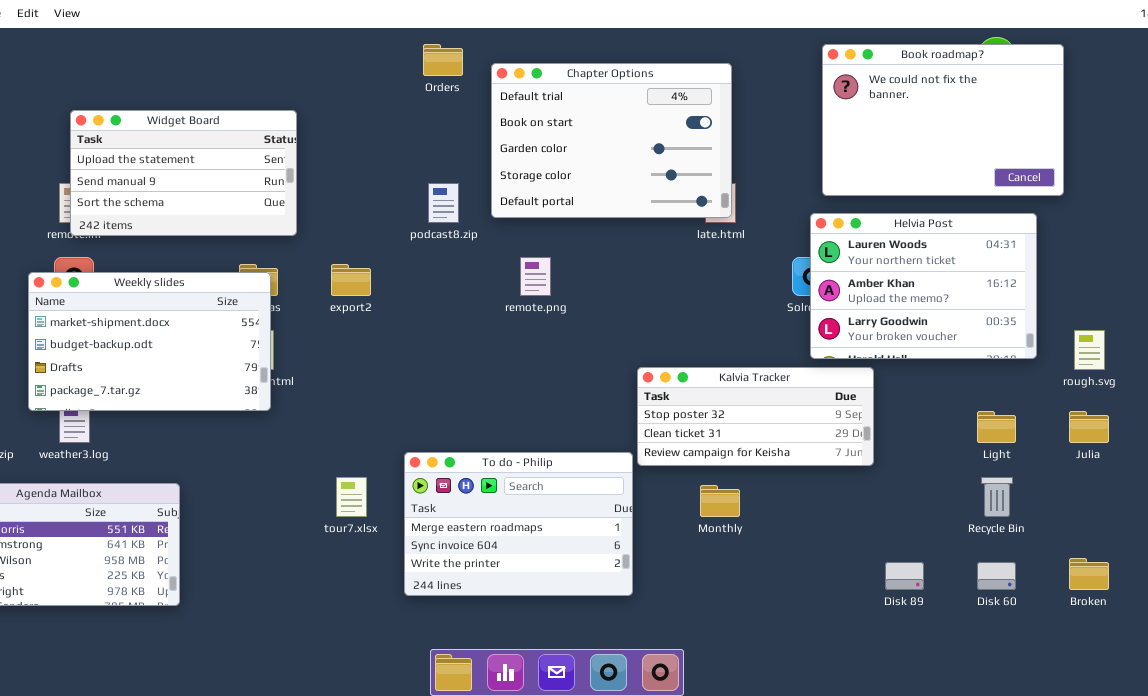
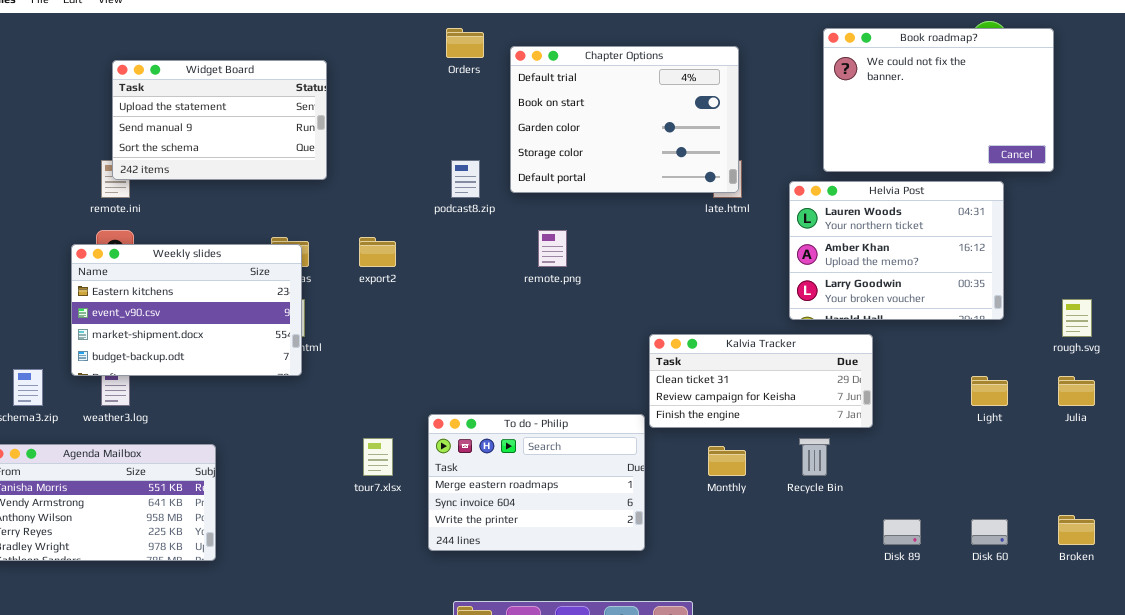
Widget Board: [70,110,297,236] -> [112,60,327,180], moved
Helvia Post: [810,213,1037,359] -> [789,181,1004,320], moved
Weekly slides: [28,272,271,411] -> [71,244,302,376], scrolled up 2 rows
Kalvia Tracker: [637,367,874,466] -> [649,334,873,428], scrolled down 1 row
Recycle Bin: [981,477,1013,517] -> [799,438,830,476], moved

